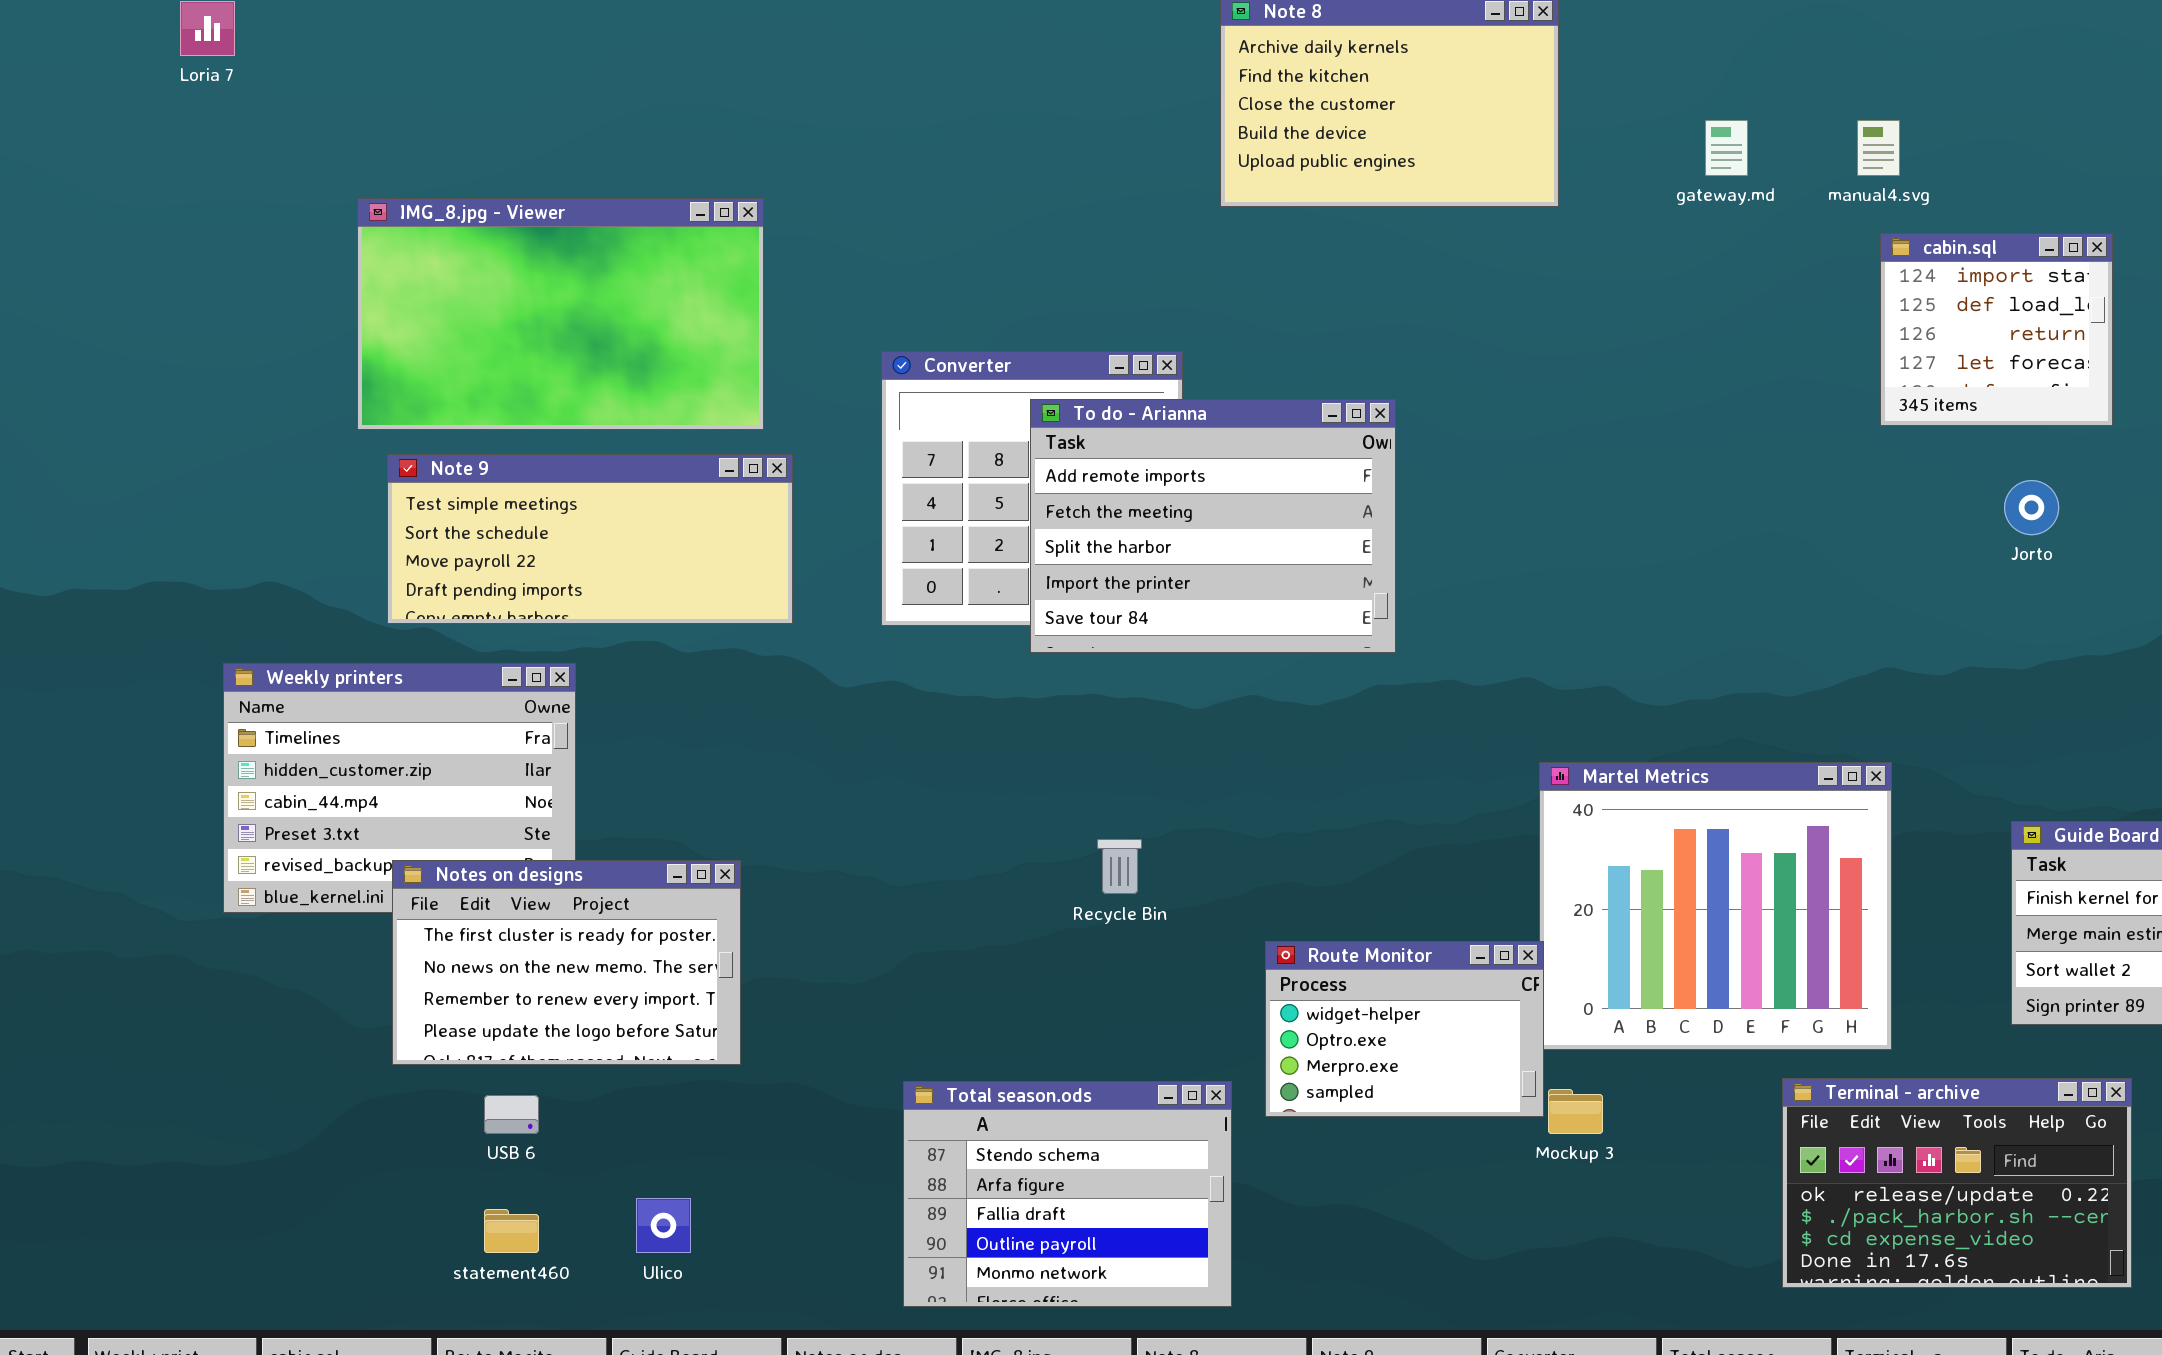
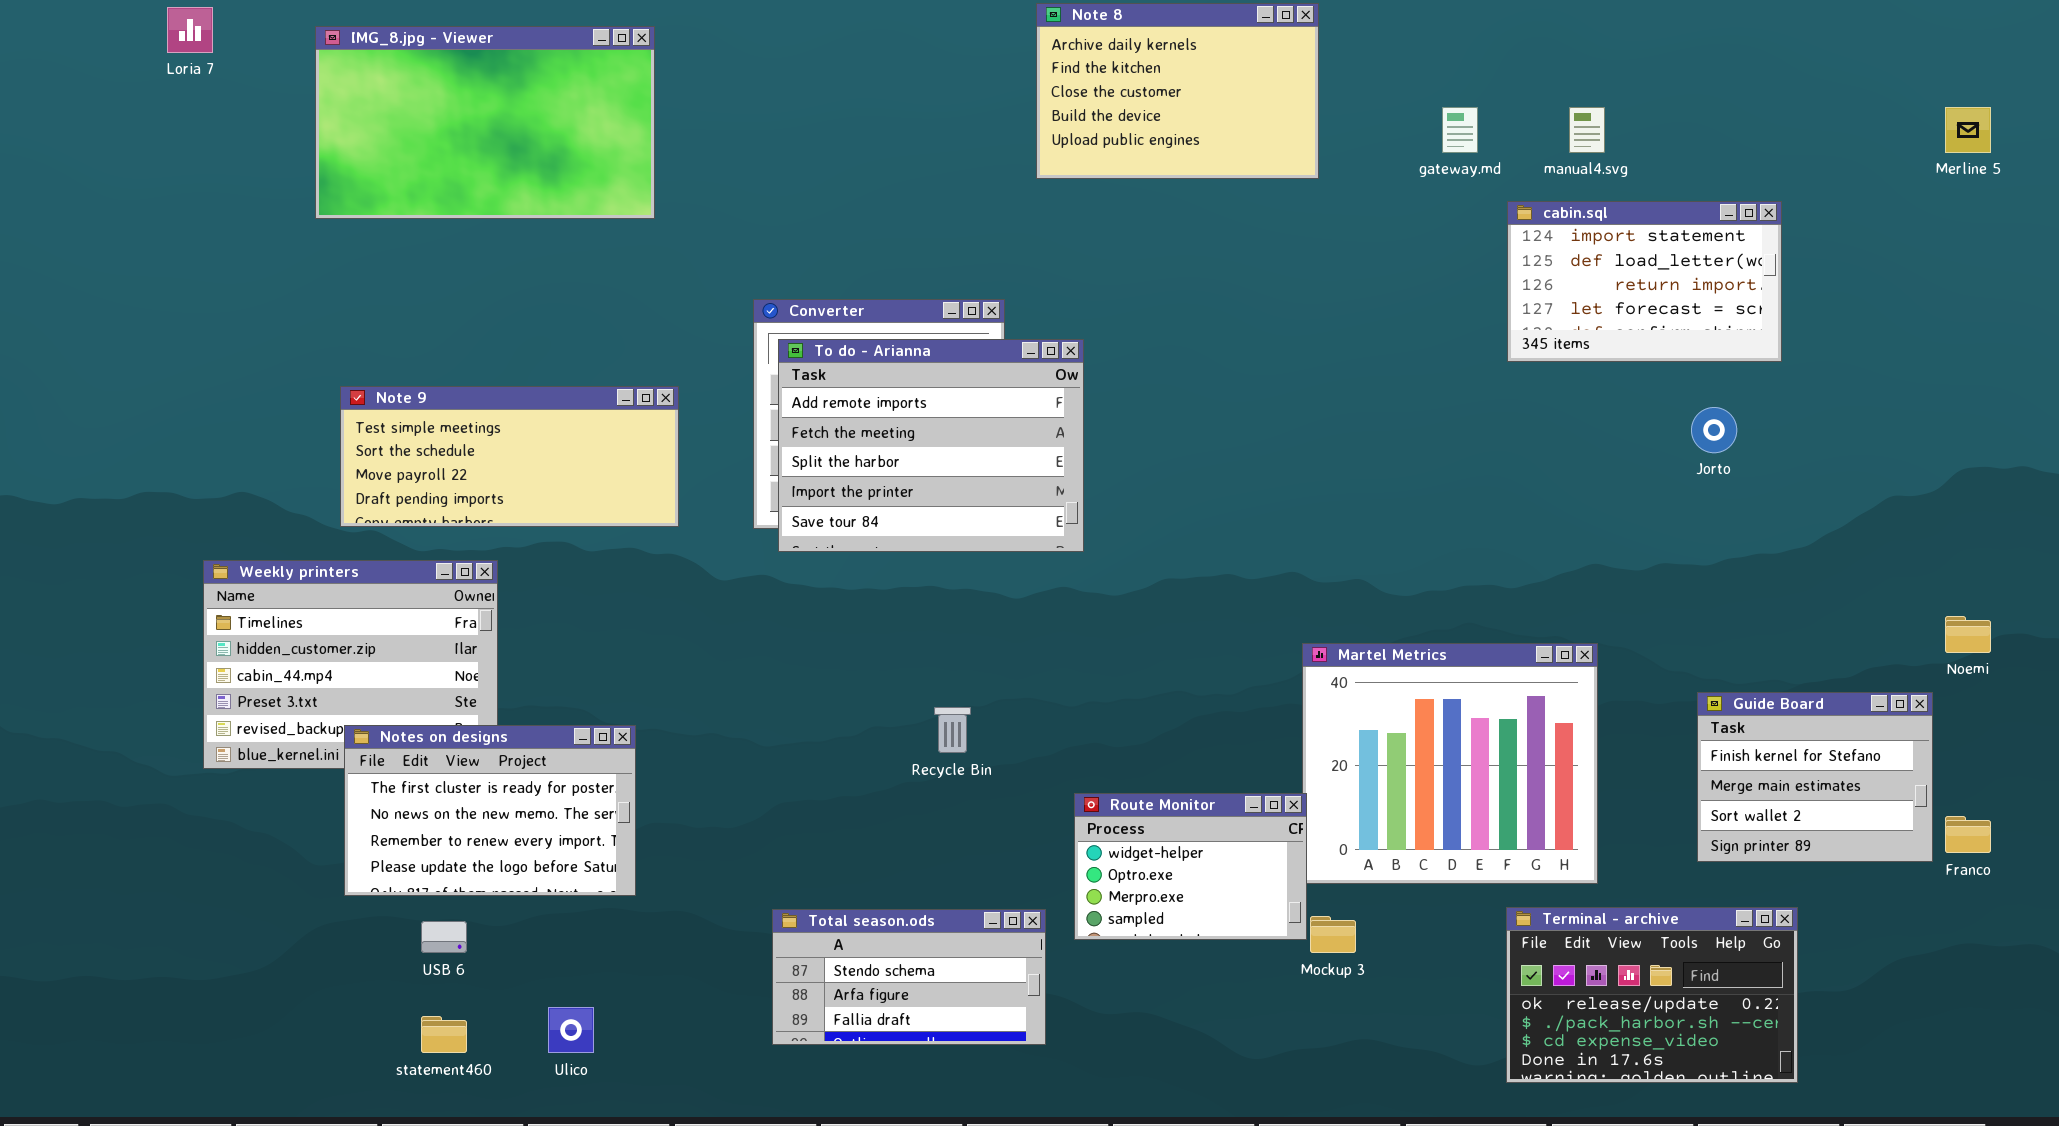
IMG_8.jpg - Viewer: [357,198,764,430] -> [315,26,655,219], moved
cabin.sql: [1880,233,2113,426] -> [1507,201,1782,362], resized
To do - Arianna: [1030,399,1396,653] -> [778,339,1084,552], moved
Total season.ods: [903,1081,1232,1307] -> [772,909,1046,1045], resized

